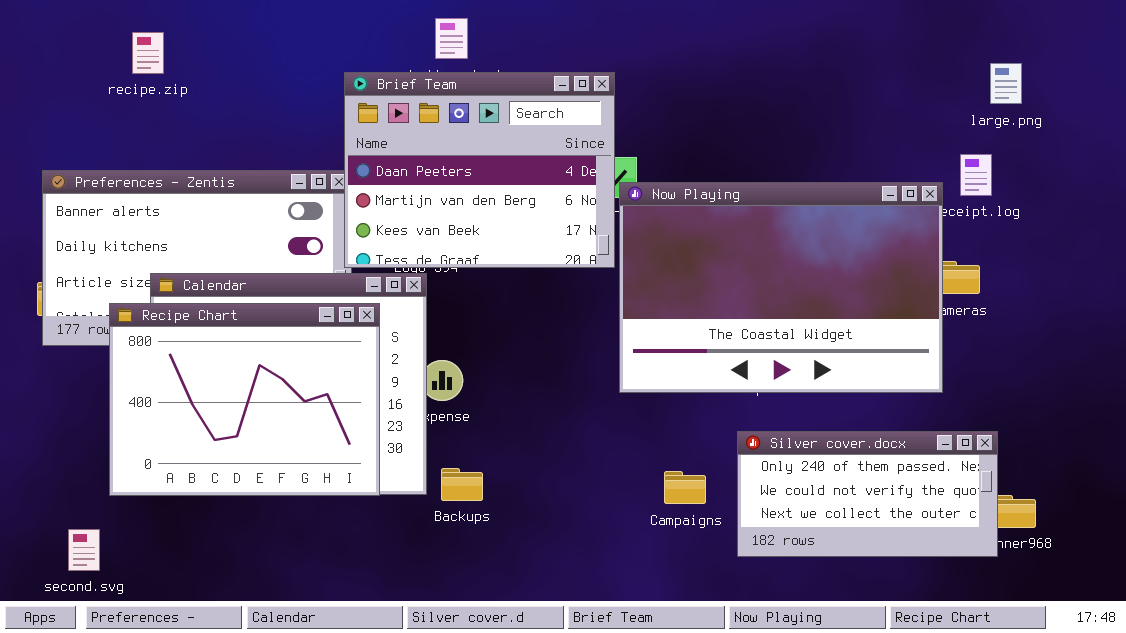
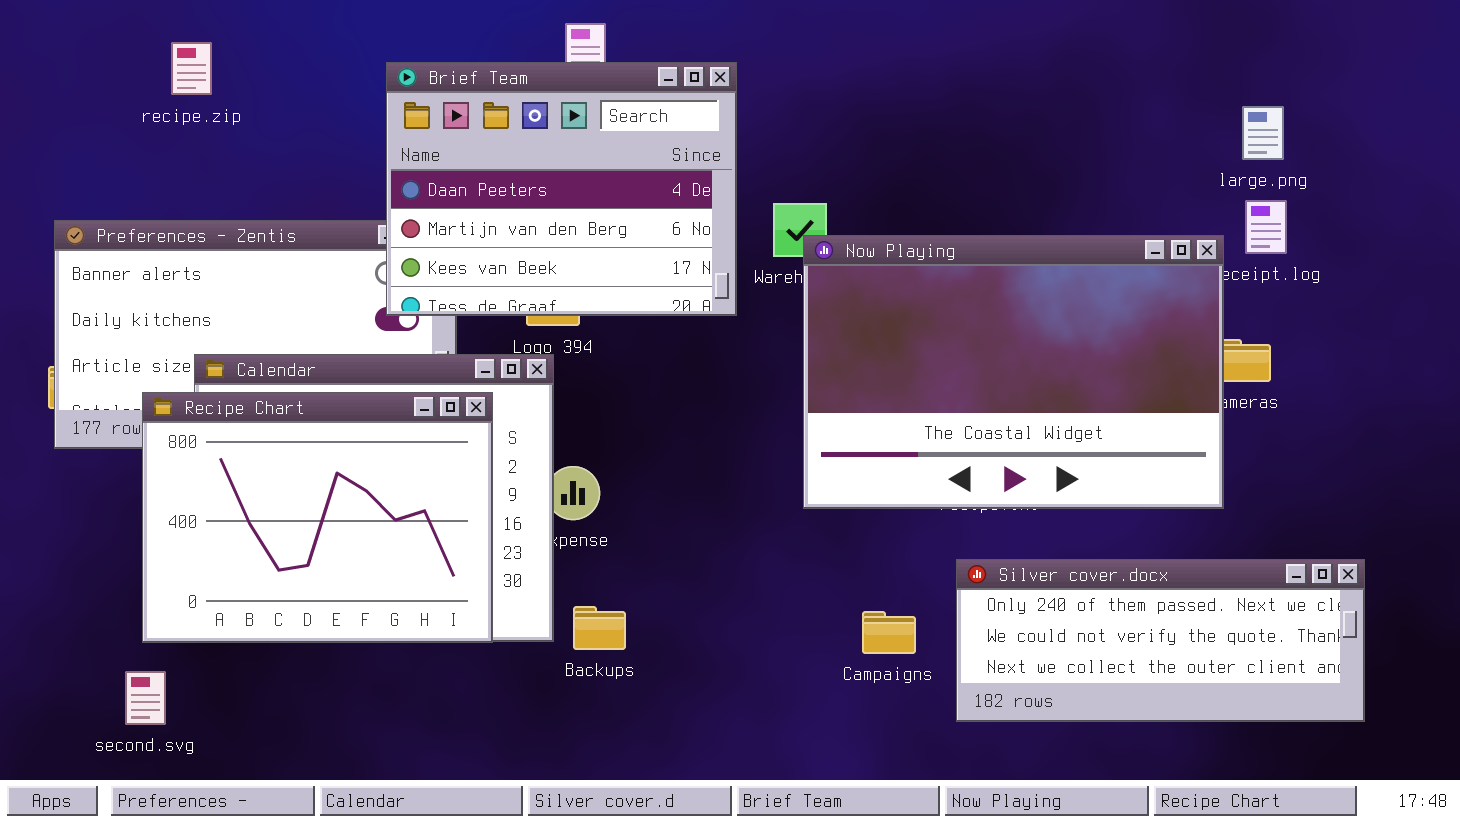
large.png: [990,63,1022,104] -> [1242,106,1284,160], moved
Brief Team: [344,72,615,268] -> [386,62,737,316], moved
Silver cover.docx: [737,431,998,557] -> [956,559,1365,722], resized
second.svg: [68,529,100,571] -> [125,671,166,725], moved

